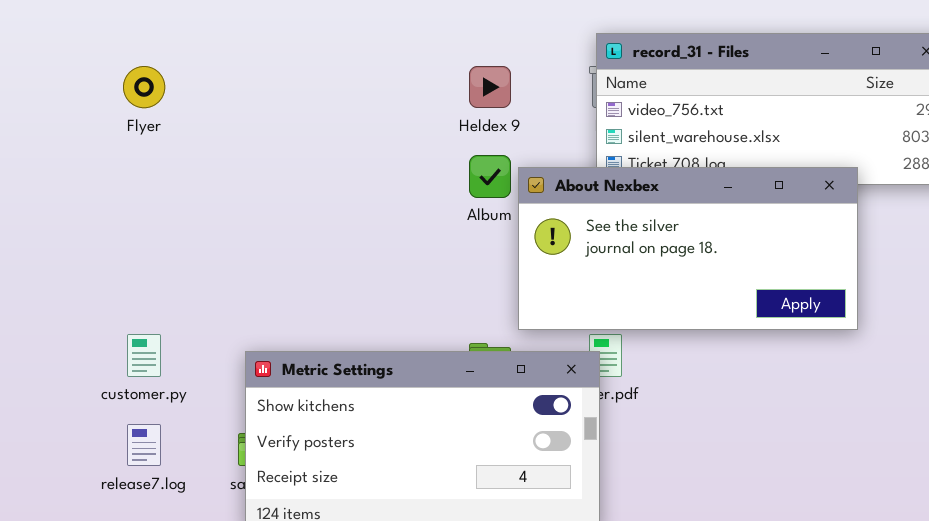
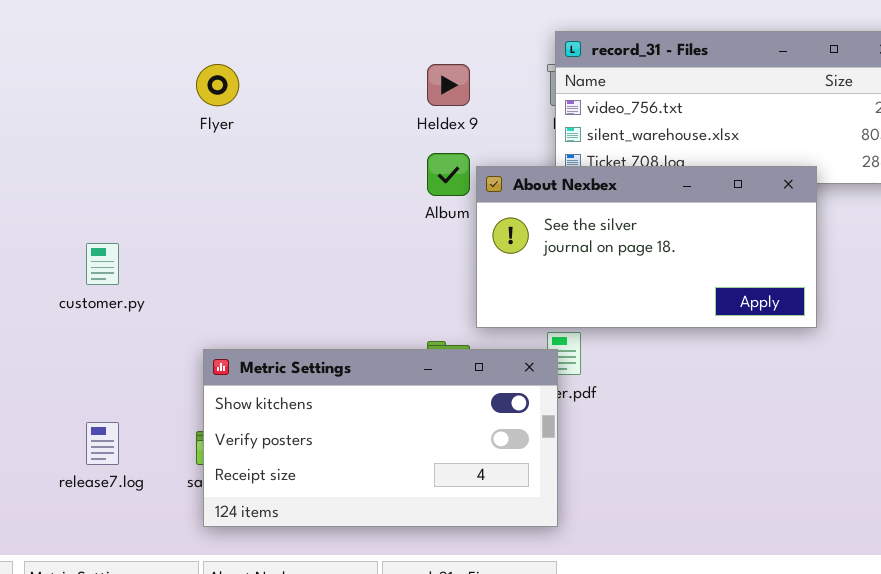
Flyer: [123,66,165,108] -> [196,64,239,106], moved
customer.py: [127,334,161,377] -> [86,243,119,285], moved

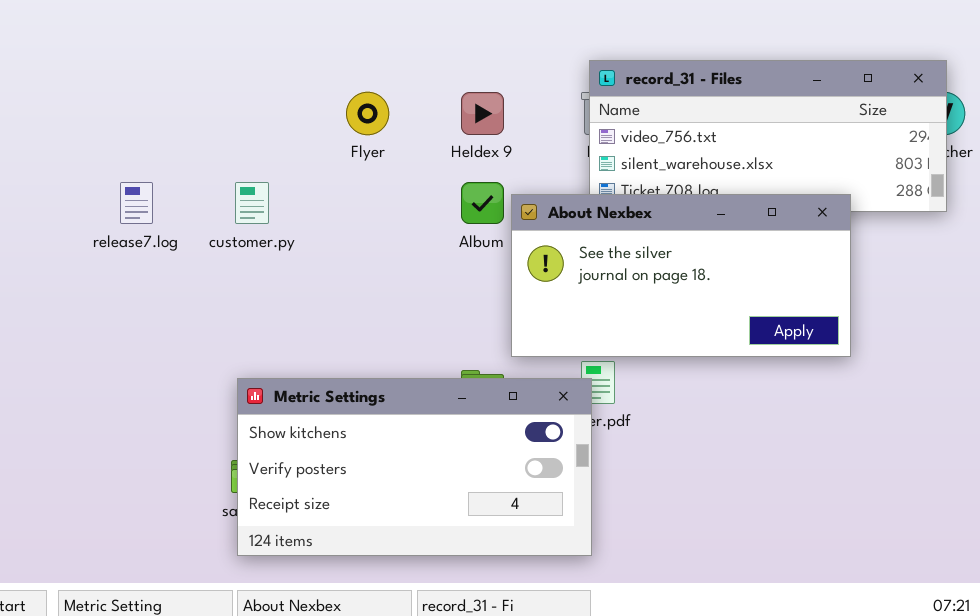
Flyer: [196,64,239,106] -> [346,92,389,135], moved
customer.py: [86,243,119,285] -> [235,182,269,224], moved
release7.log: [86,422,119,465] -> [120,182,153,224], moved

